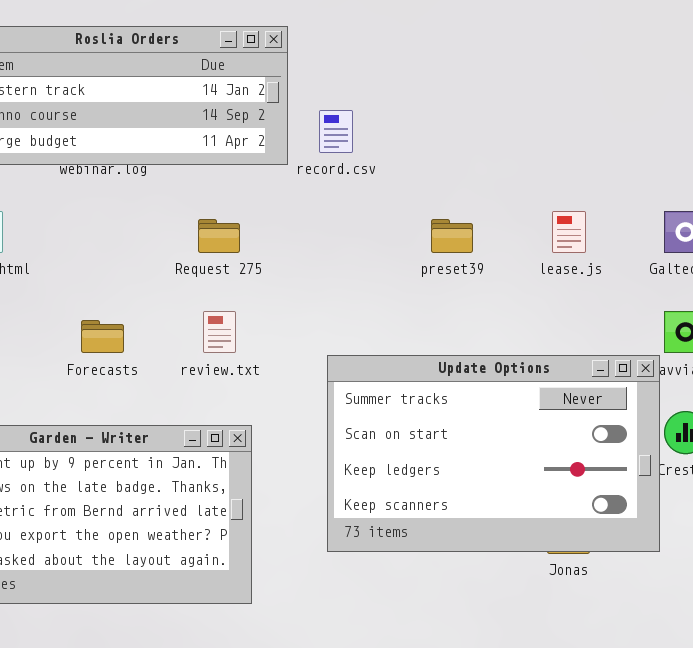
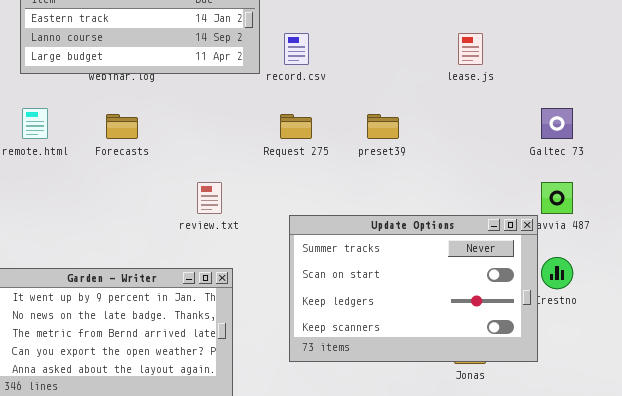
lease.js: [552,211,586,253] -> [458,33,483,65], moved
Request 275: [198,219,240,253] -> [280,114,312,139], moved
Forecasts: [81,320,124,353] -> [106,114,138,139], moved

